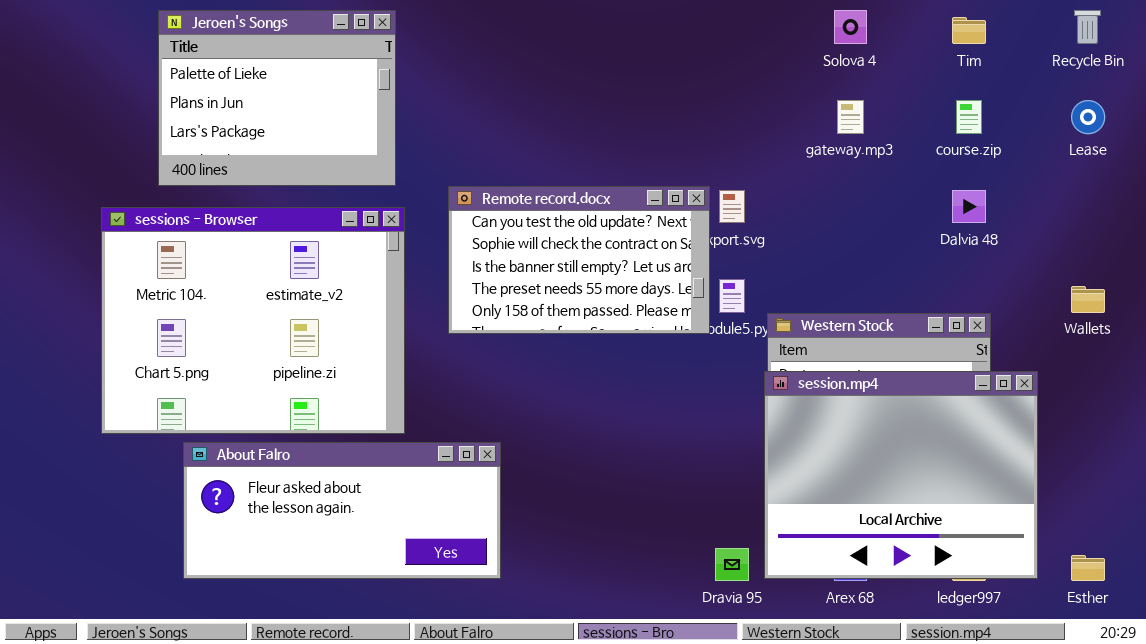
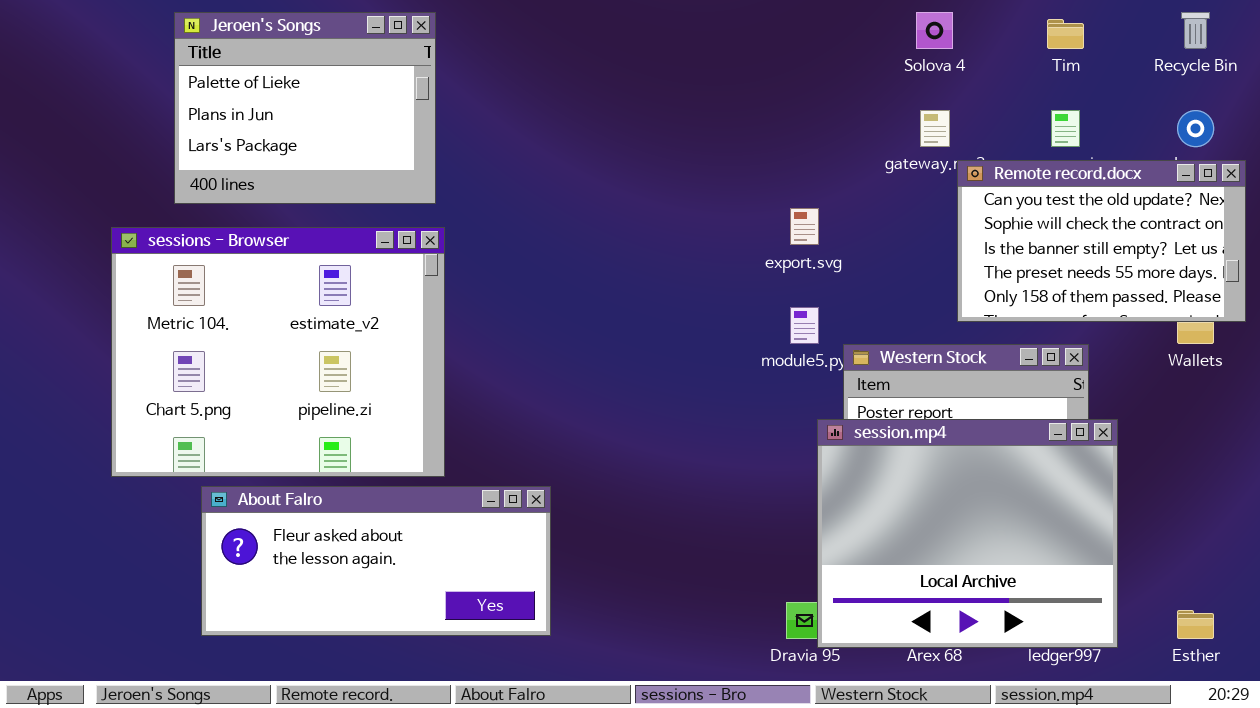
Remote record.docx: [448,186,710,334] -> [957,160,1246,322], moved
session.mp4: [764,371,1038,579] -> [817,419,1118,648], moved

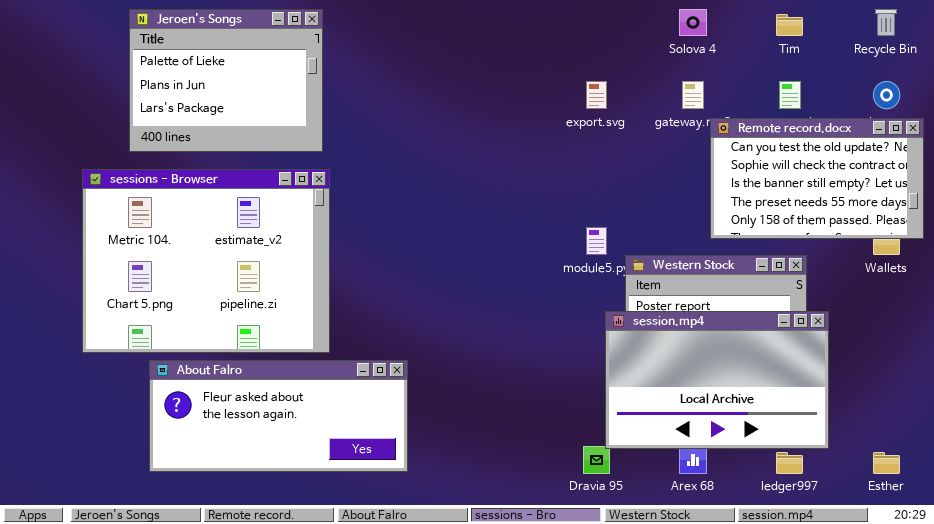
export.svg: [790,208,819,245] -> [586,81,607,109], moved
session.mp4: [817,419,1118,648] -> [605,311,829,449], resized

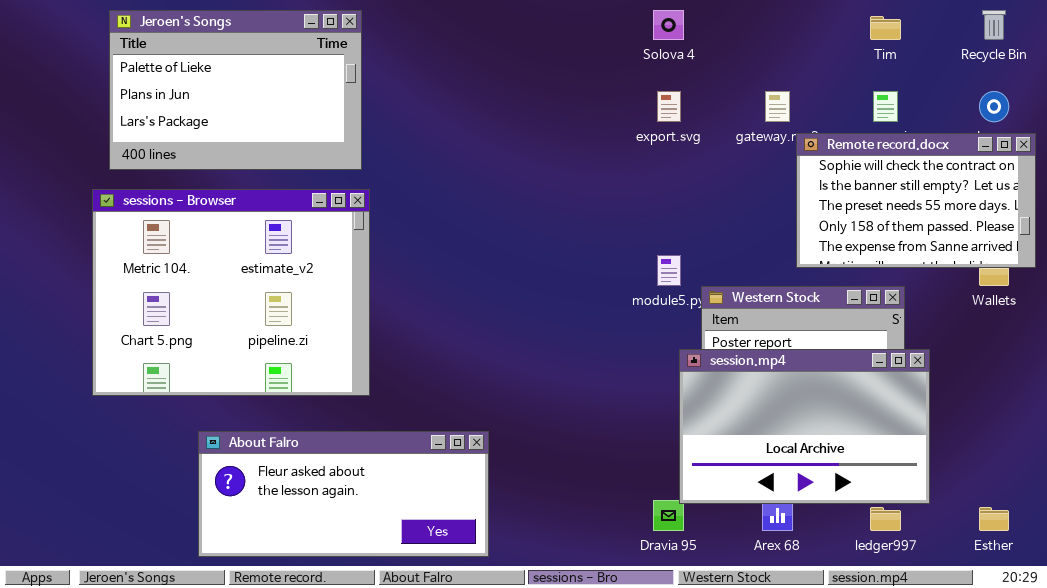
Jeroen's Songs: [129,9,323,152] -> [109,10,362,170], resized
Solova 4: [679,9,707,36] -> [653,10,684,40], moved
Remote record.docx: [710,118,924,239] -> [796,133,1036,268], scrolled down 1 row
About Falro: [149,360,408,472] -> [198,431,489,557], moved

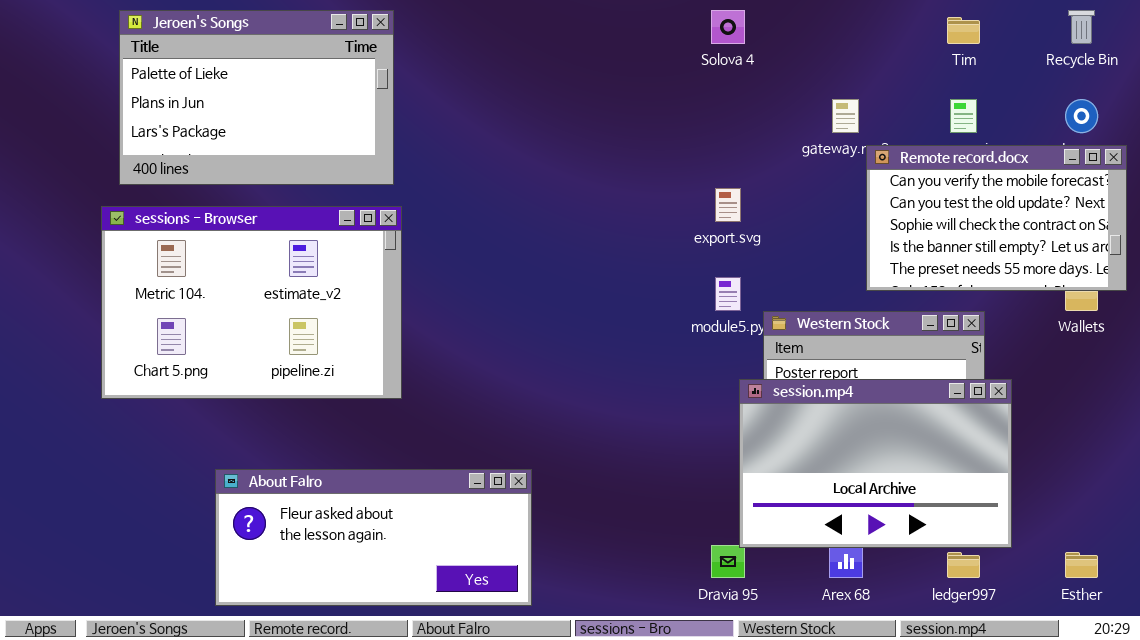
export.svg: [657,91,681,122] -> [715,188,741,222], moved
Remote record.docx: [796,133,1036,268] -> [866,145,1127,291], scrolled up 2 rows
sessions - Browser: [92,189,370,396] -> [101,206,402,399], resized

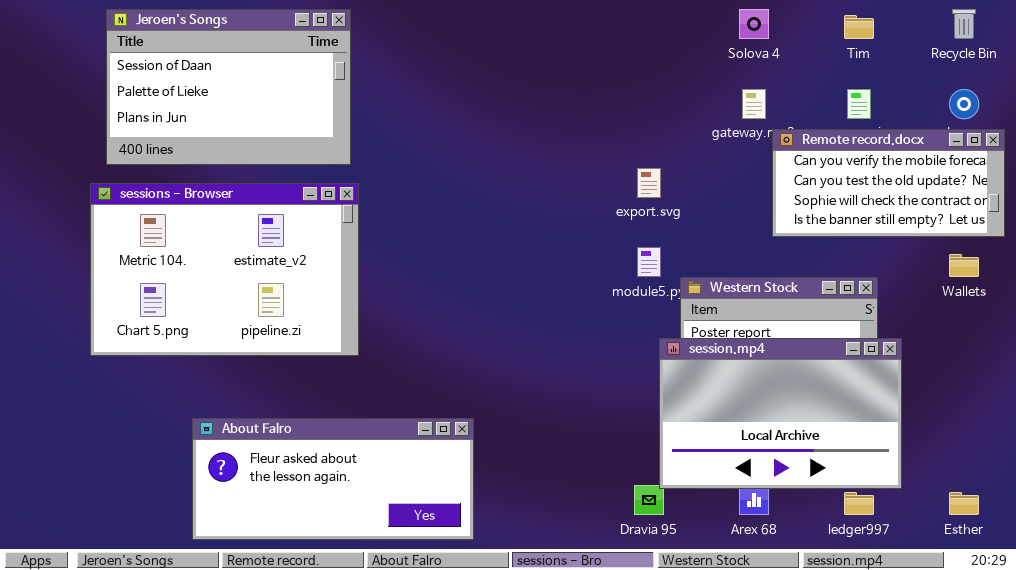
Jeroen's Songs: [119,10,394,185] -> [106,9,351,165], scrolled up 1 row
Solova 4: [711,10,745,44] -> [739,9,769,39], moved
Remote record.docx: [866,145,1127,291] -> [772,129,1005,237], resized

